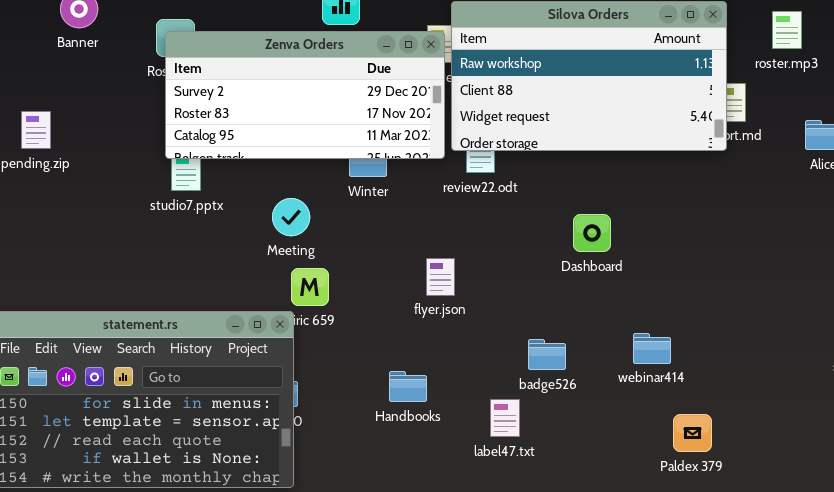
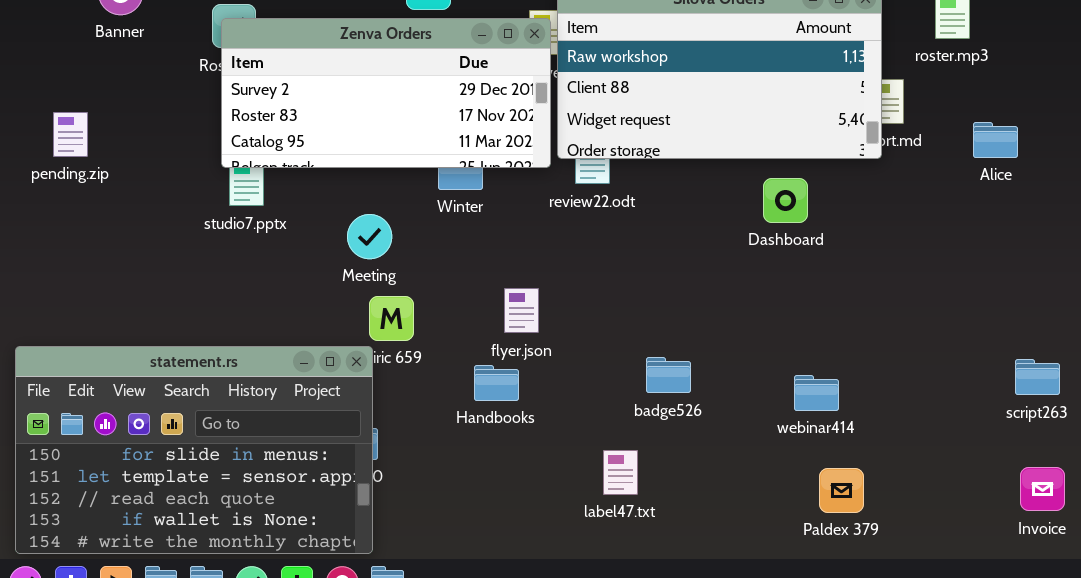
Dashboard: [573,214,611,252] -> [763,178,808,223], moved
flyer.json: [426,258,455,296] -> [504,288,539,333], moved
webinar414: [633,333,671,364] -> [794,375,839,411], moved
badge526: [528,339,566,370] -> [646,357,691,393], moved
Handbooks: [389,371,427,402] -> [474,365,519,401], moved

